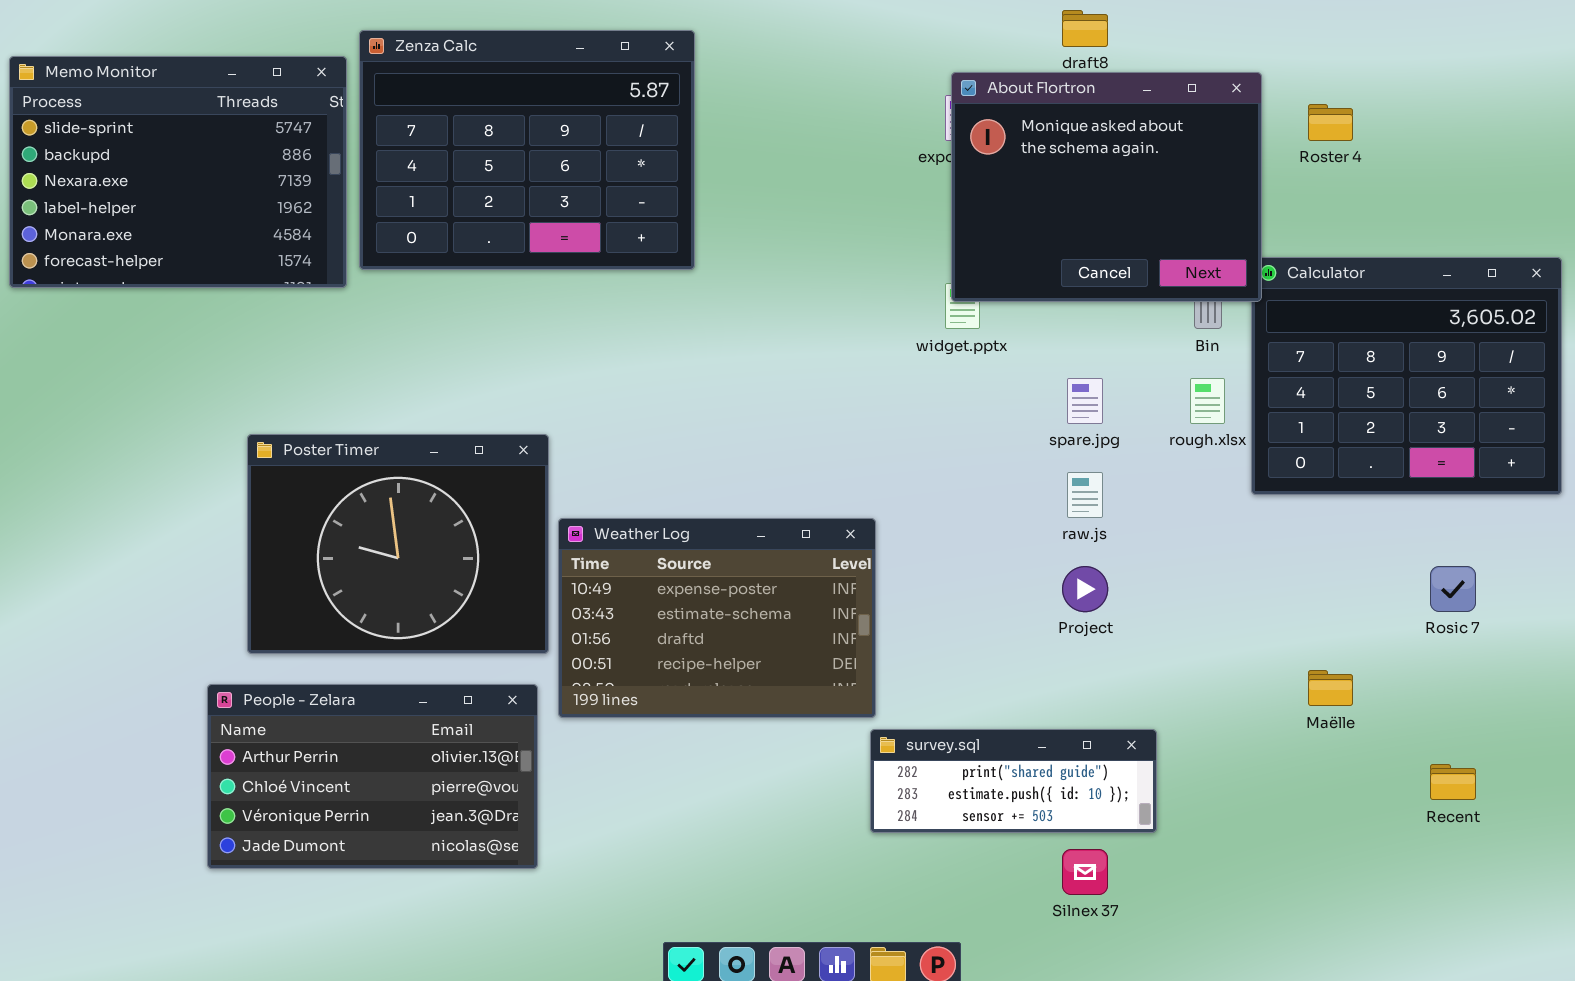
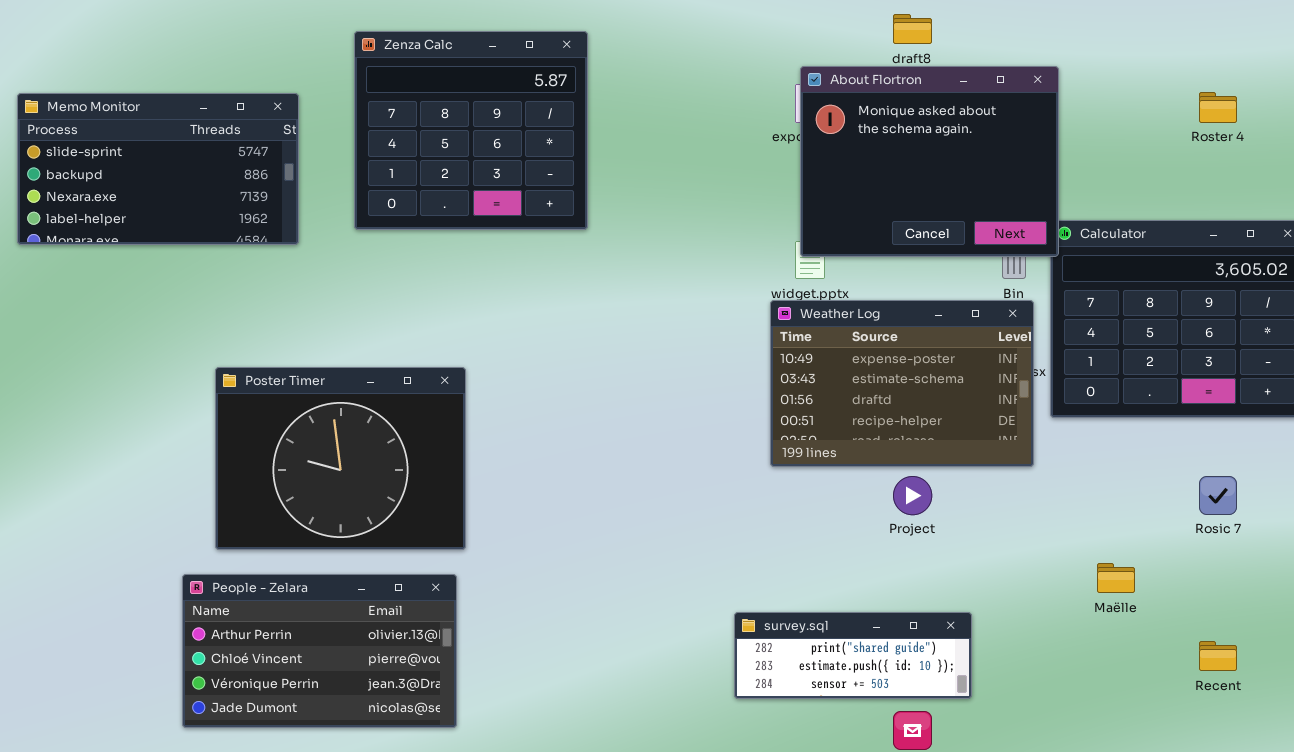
Zenza Calc: [359,30,695,270] -> [354,31,588,230], resized
Memo Monitor: [9,56,347,288] -> [17,93,299,245], resized
Roster 4: [1308,104,1353,141] -> [1199,92,1237,123], moved
Weather Log: [558,518,876,718] -> [770,300,1034,467], moved

